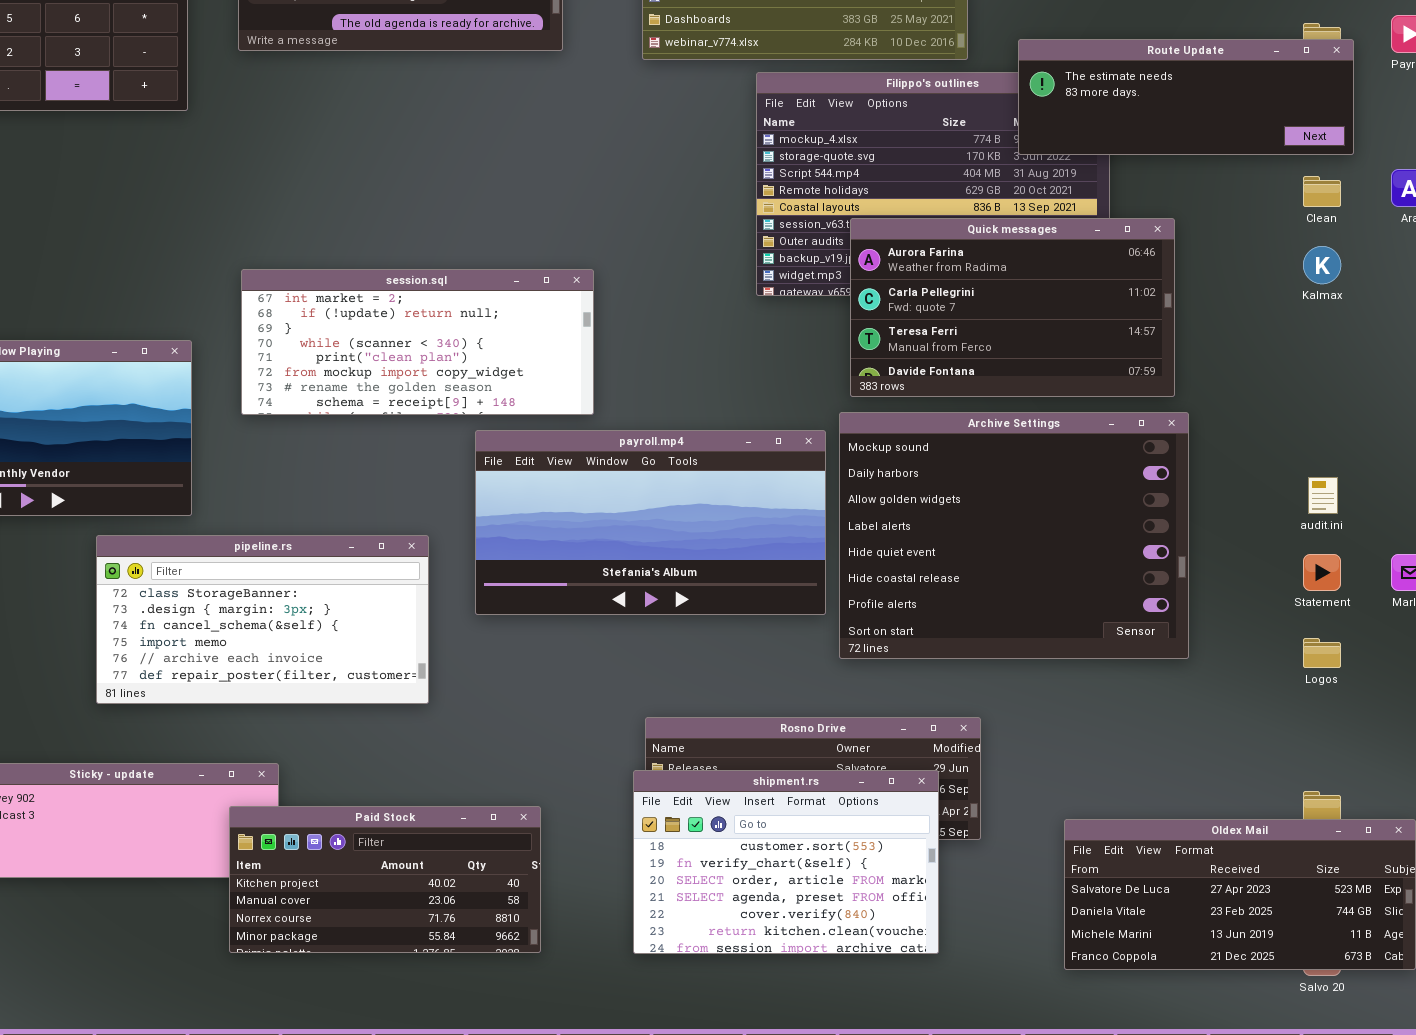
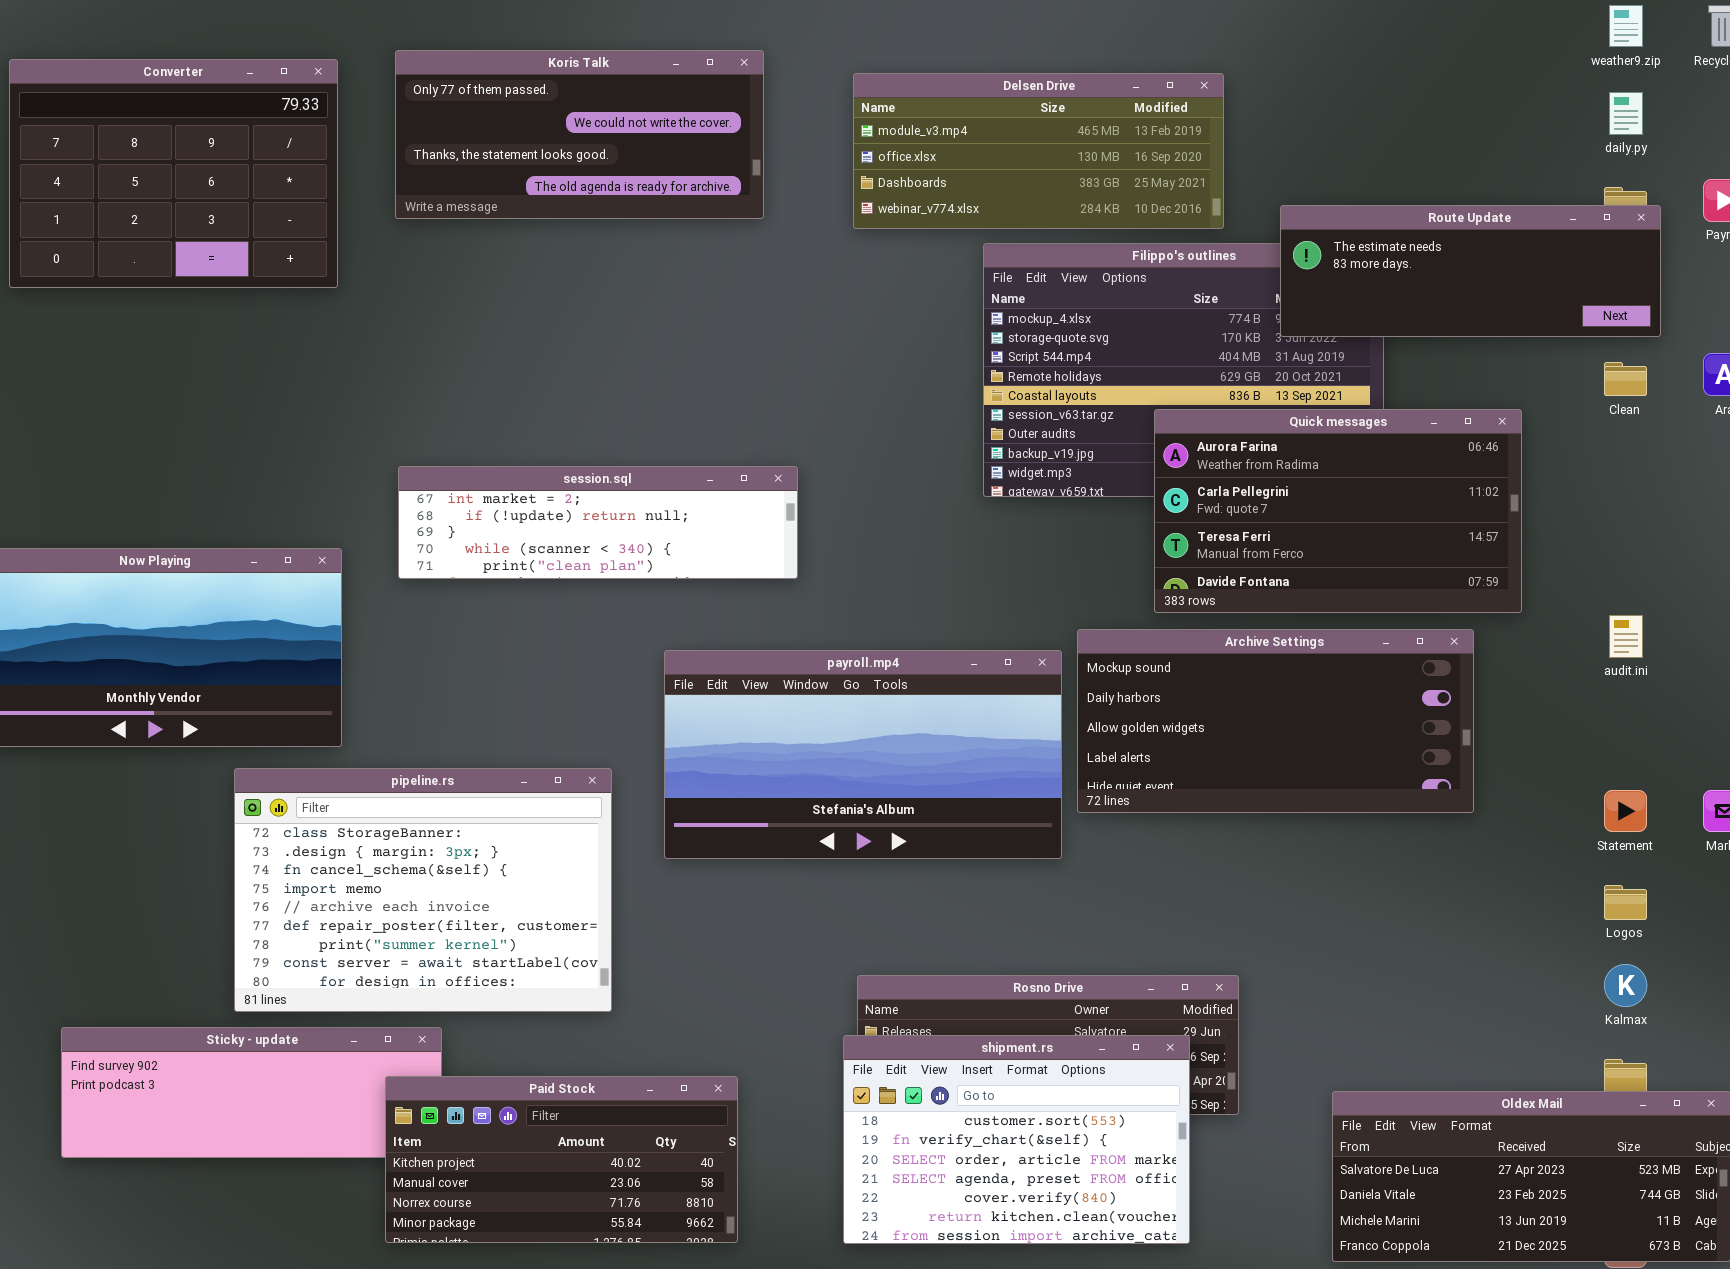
Quick messages: [850,218,1175,397] -> [1154,409,1522,613], moved
Kalmax: [1303,246,1341,284] -> [1604,964,1647,1007], moved
session.sql: [241,269,594,415] -> [398,466,798,579], resized
Archive Settings: [839,412,1189,659] -> [1077,629,1474,813], resized
audit.ini: [1308,477,1338,514] -> [1609,615,1643,658], moved
pipeline.rs: [96,535,429,704] -> [234,768,612,1012], resized

